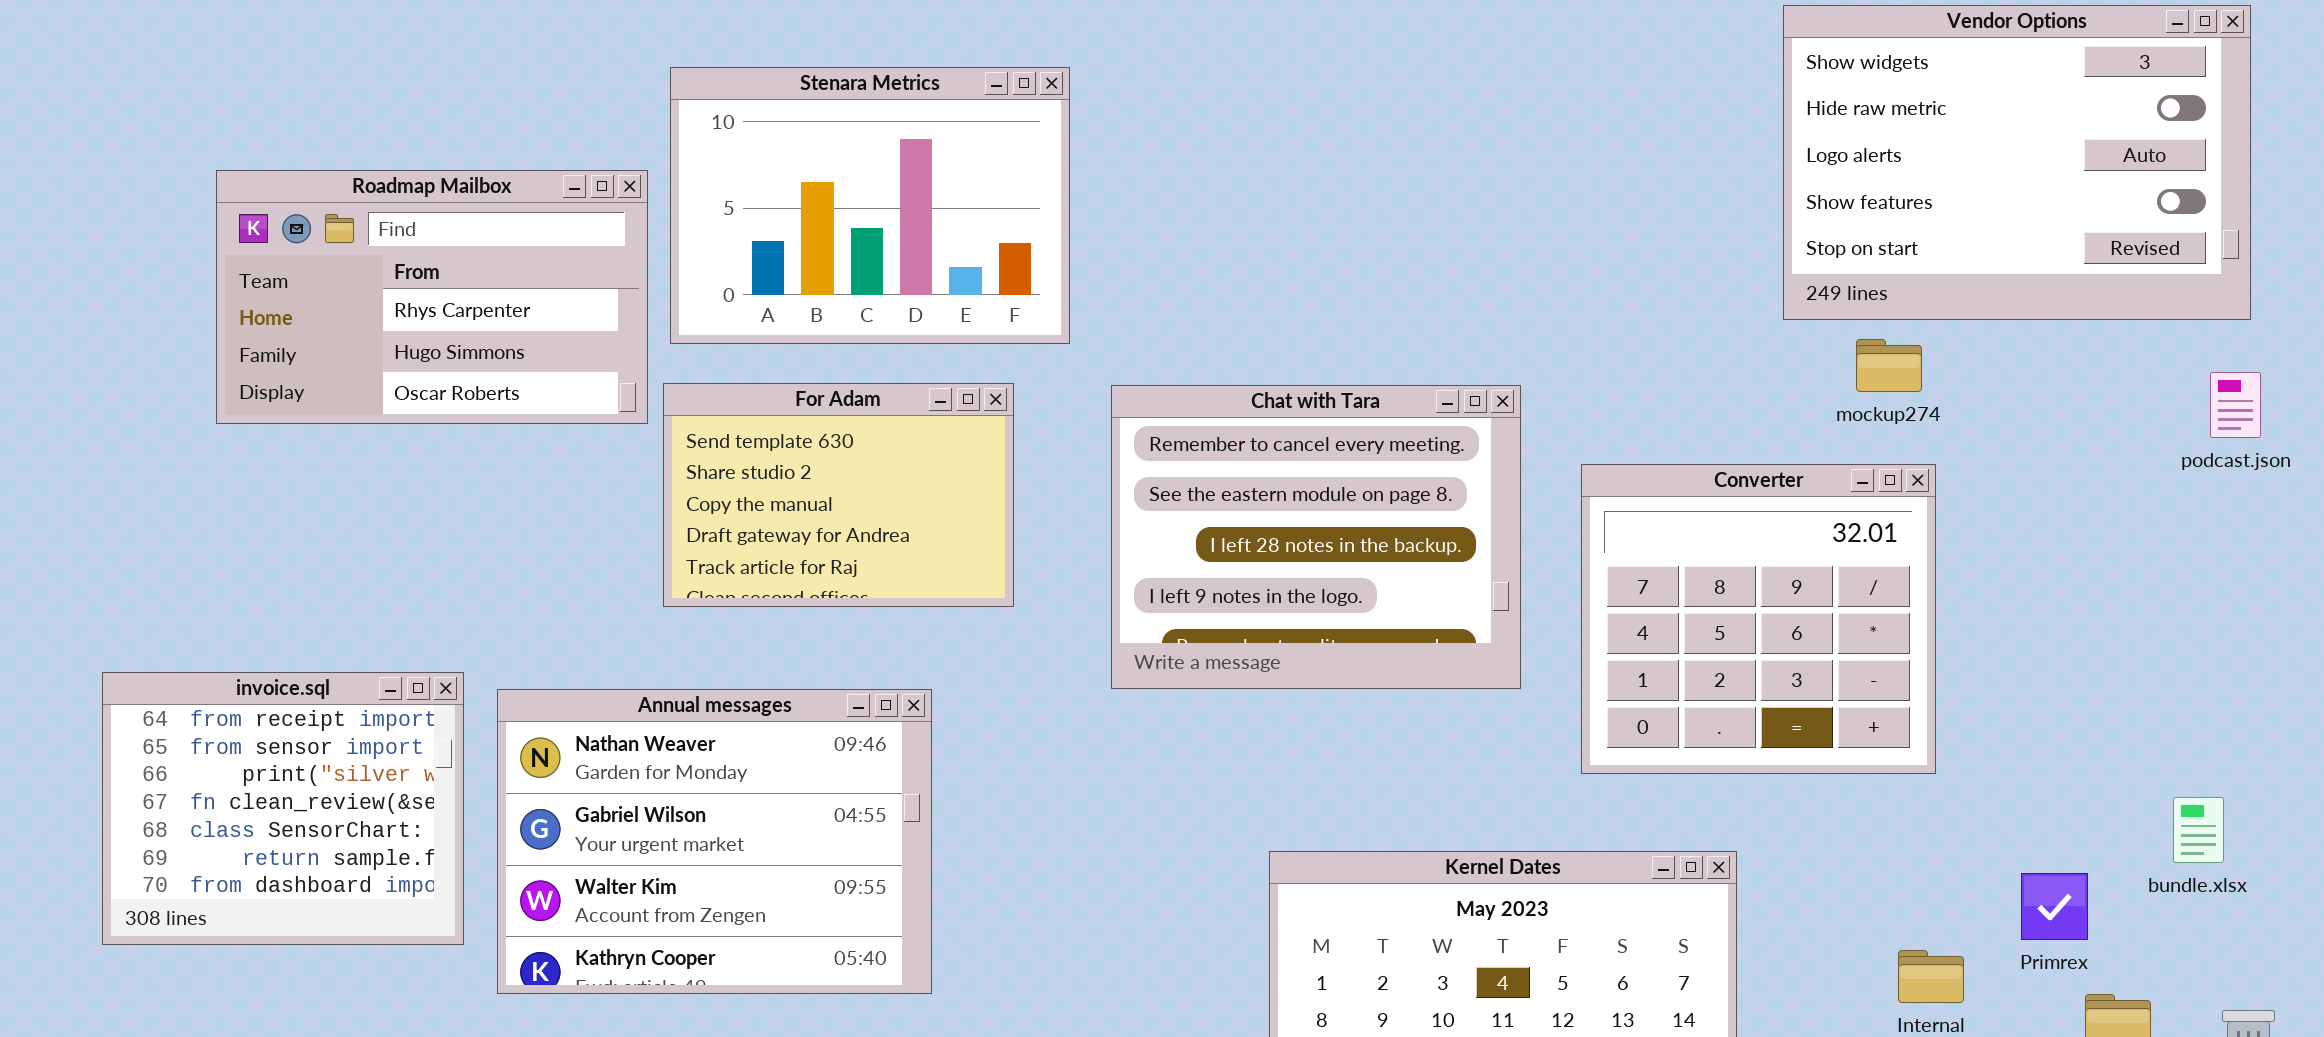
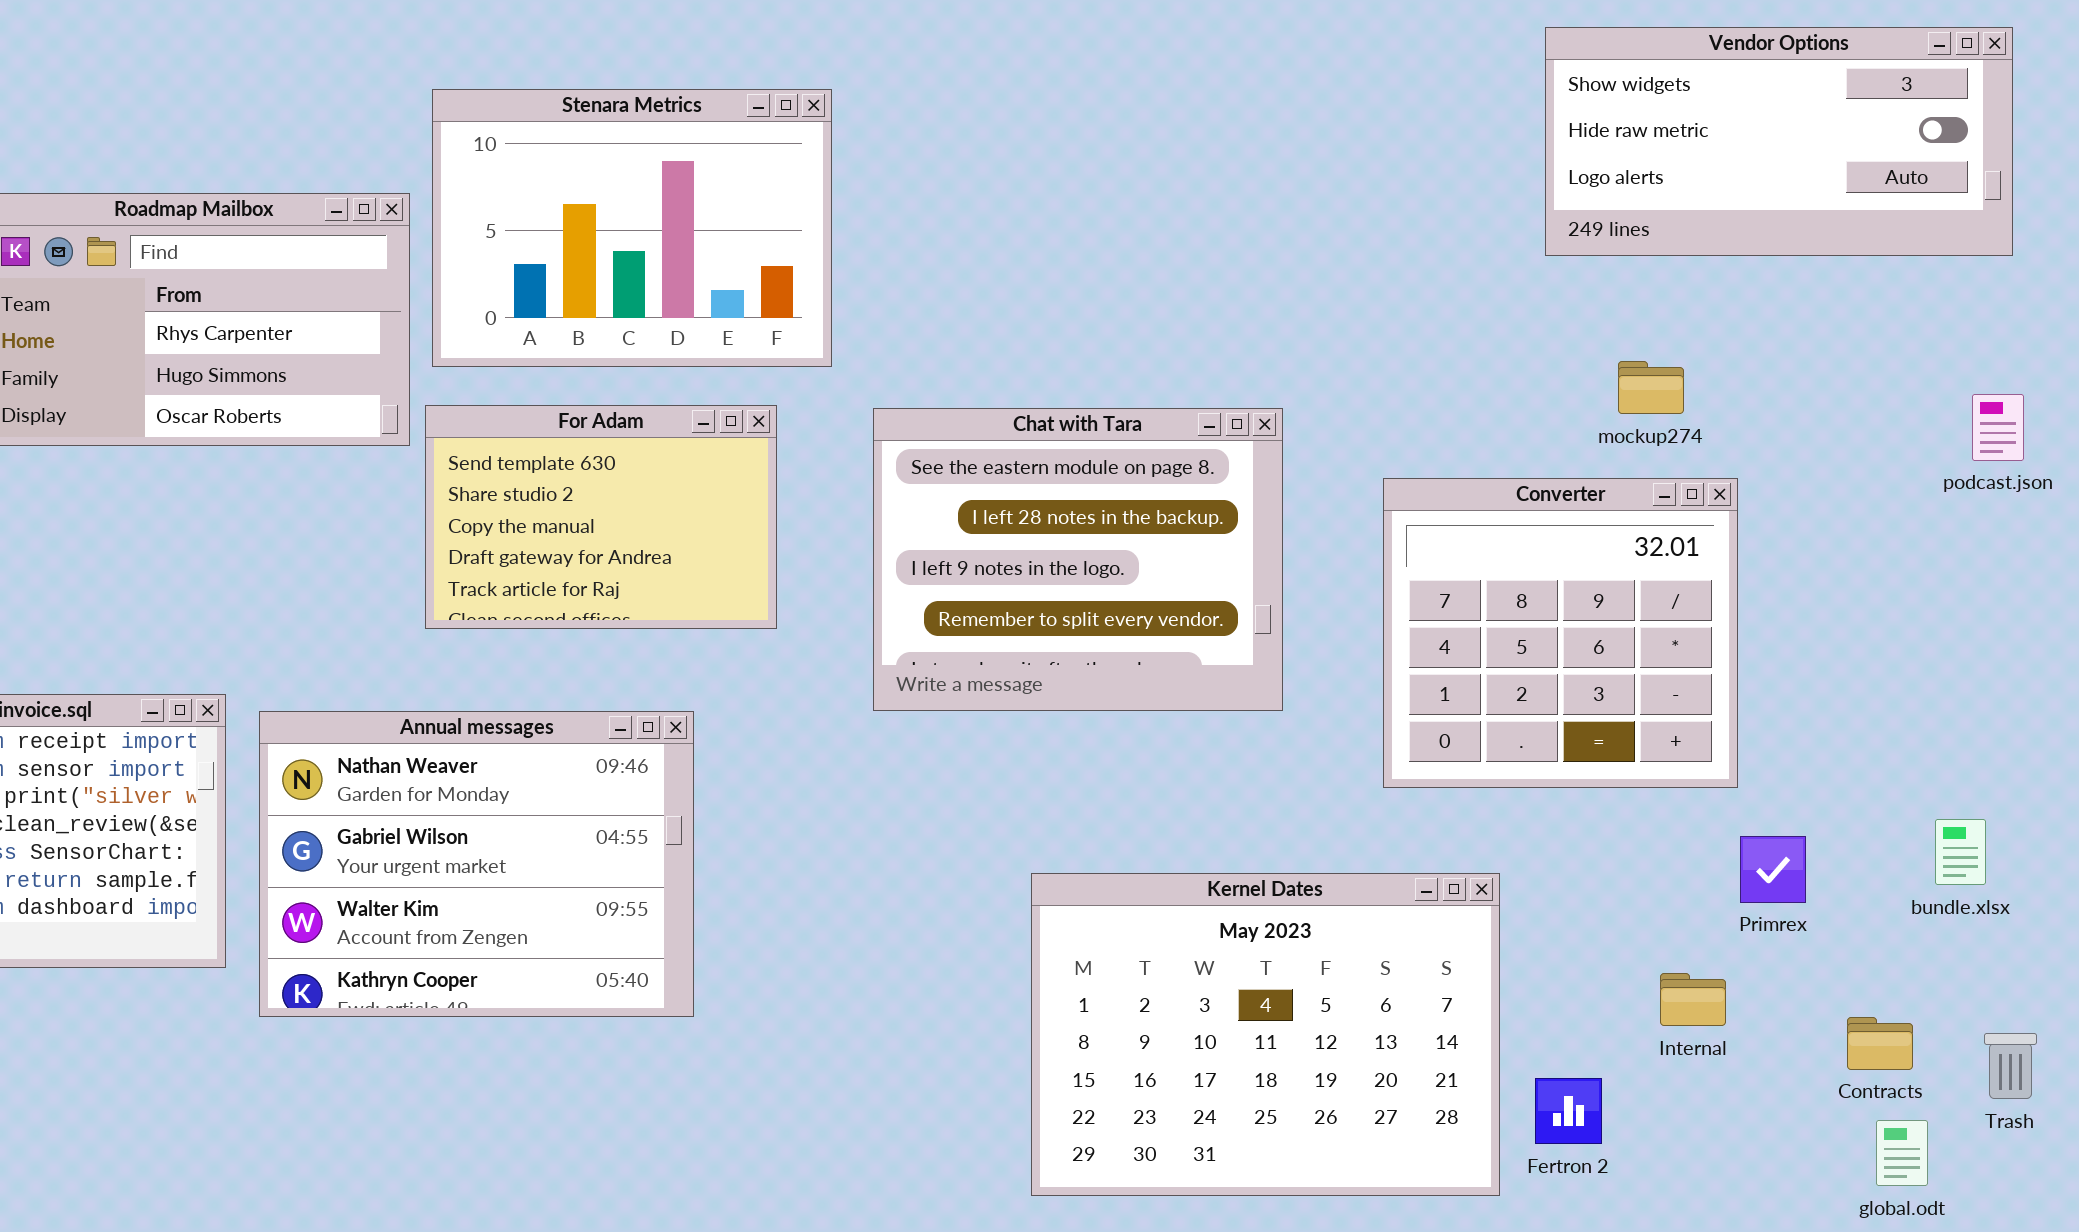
Vendor Options: [1783,5,2251,320] -> [1545,27,2013,256], resized
Chat with Tara: [1111,385,1521,689] -> [873,408,1283,711], scrolled down 1 row
Converter: [1581,464,1936,774] -> [1383,478,1738,788], moved
Primrex: [2021,873,2088,940] -> [1740,836,1806,903], moved

